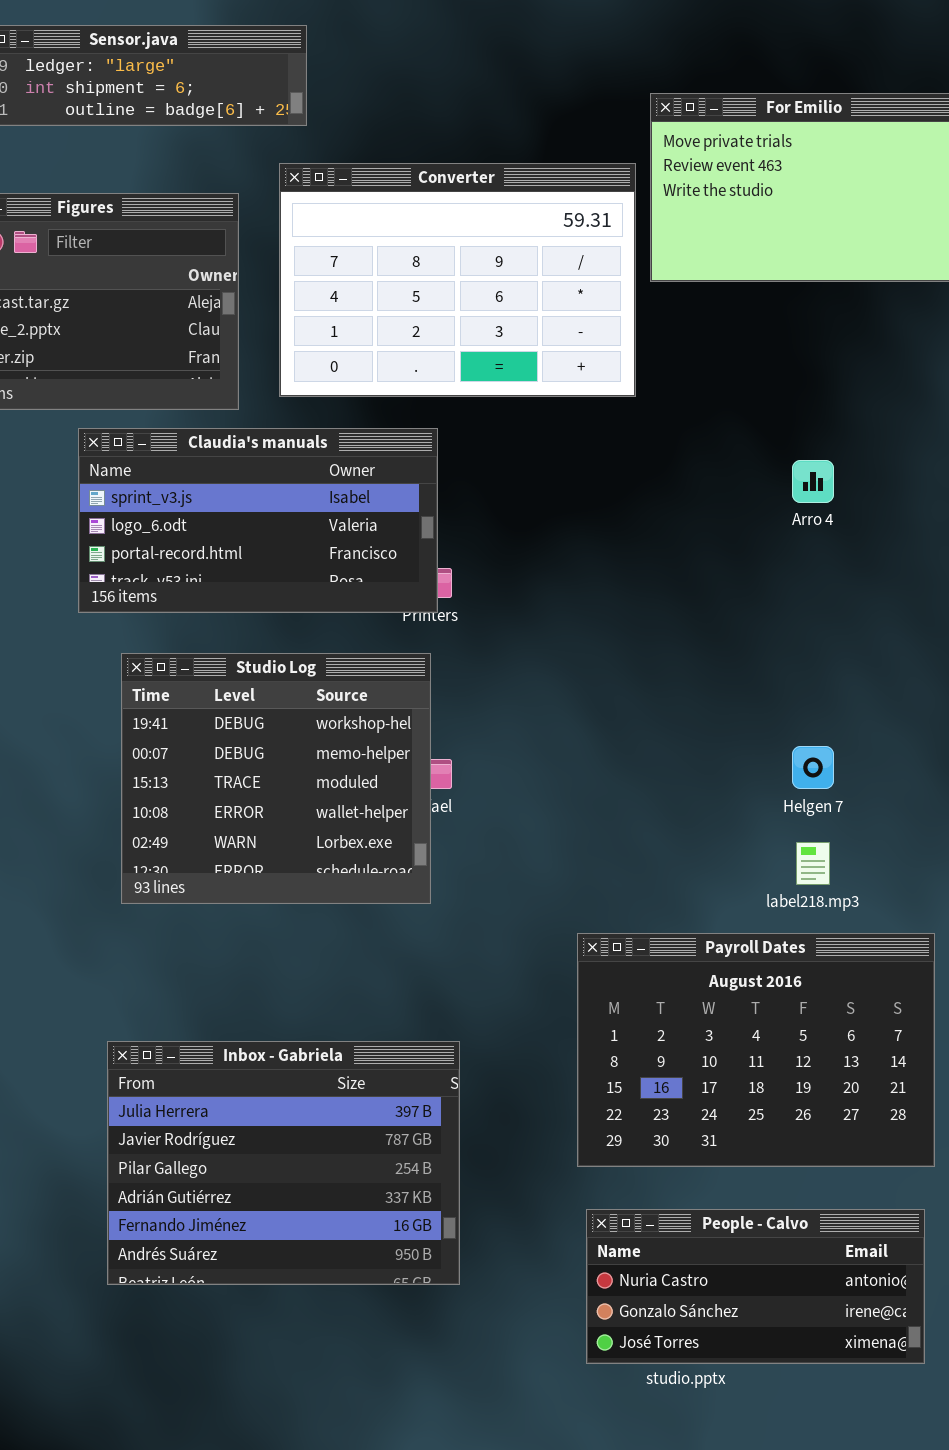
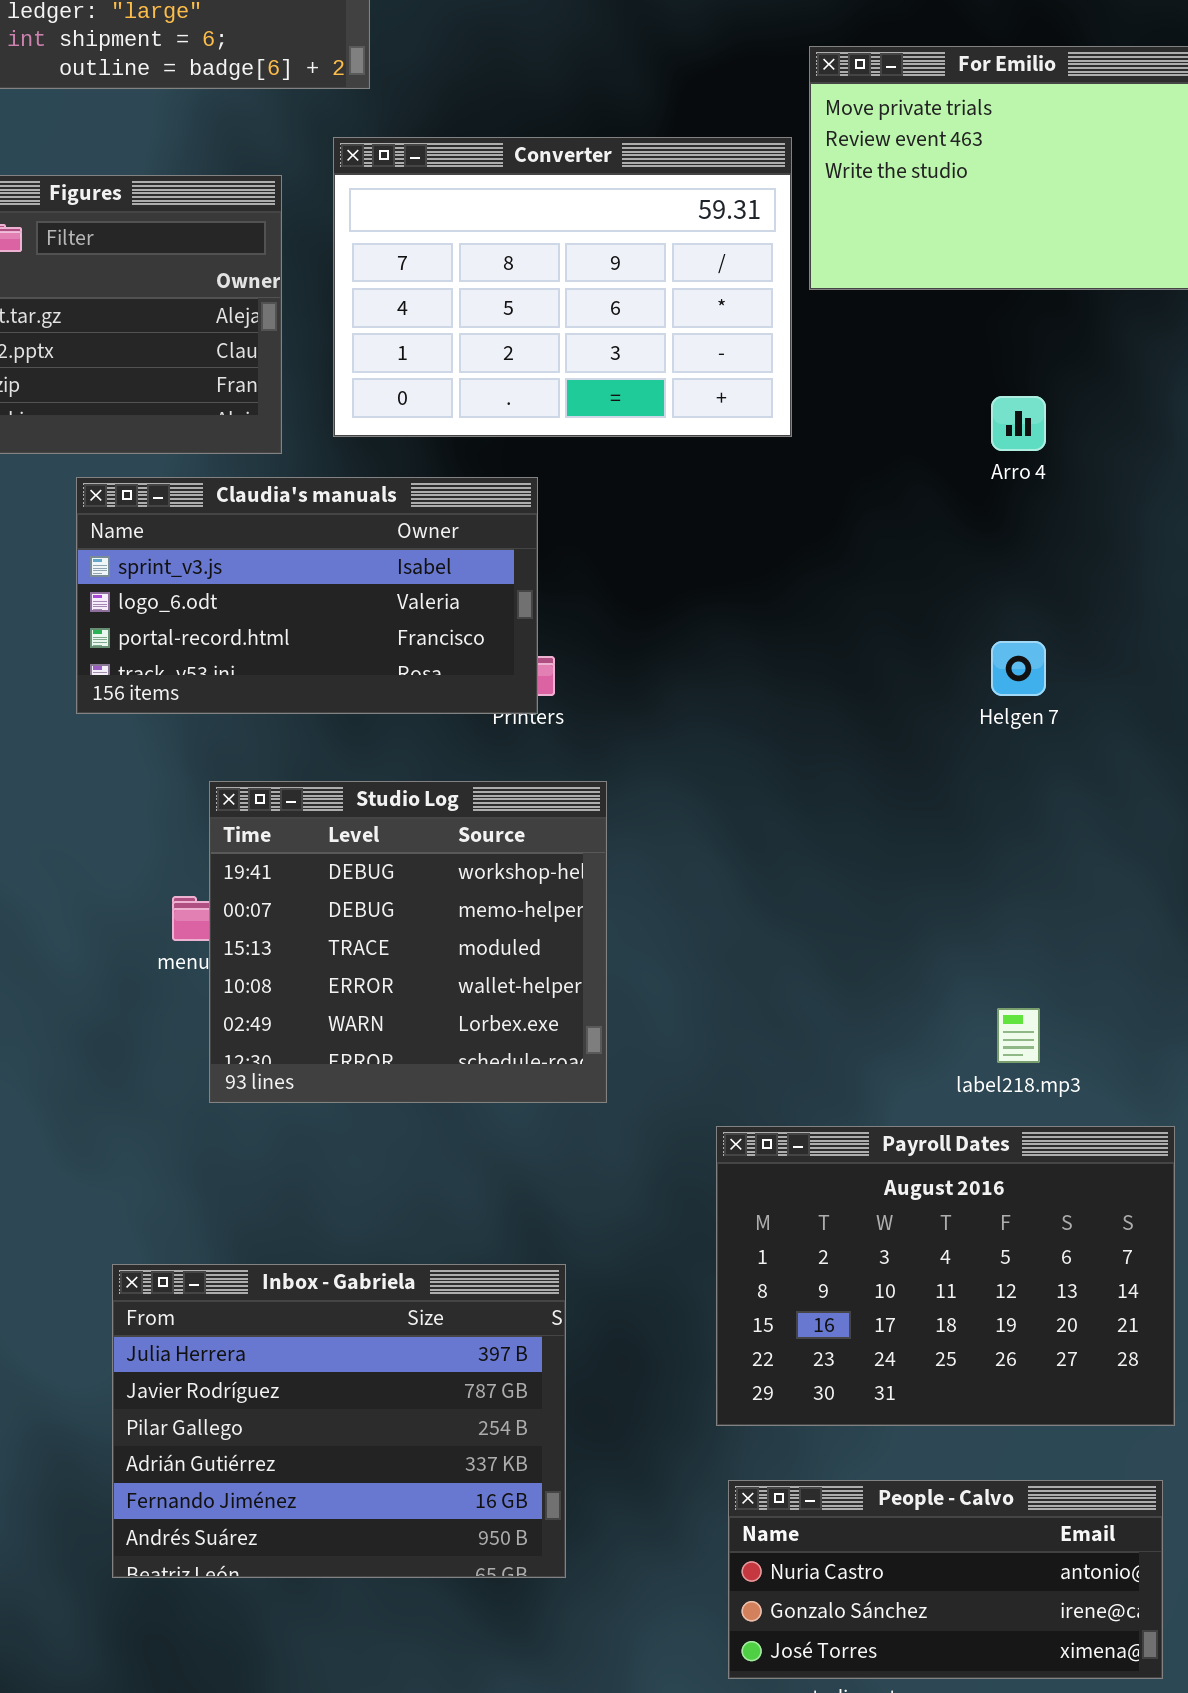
Arro 4: [792,460,834,503] -> [991,396,1046,451], moved
Studio Log: [121,653,431,904] -> [209,781,607,1103], moved
Helgen 7: [792,746,834,789] -> [991,641,1046,696], moved

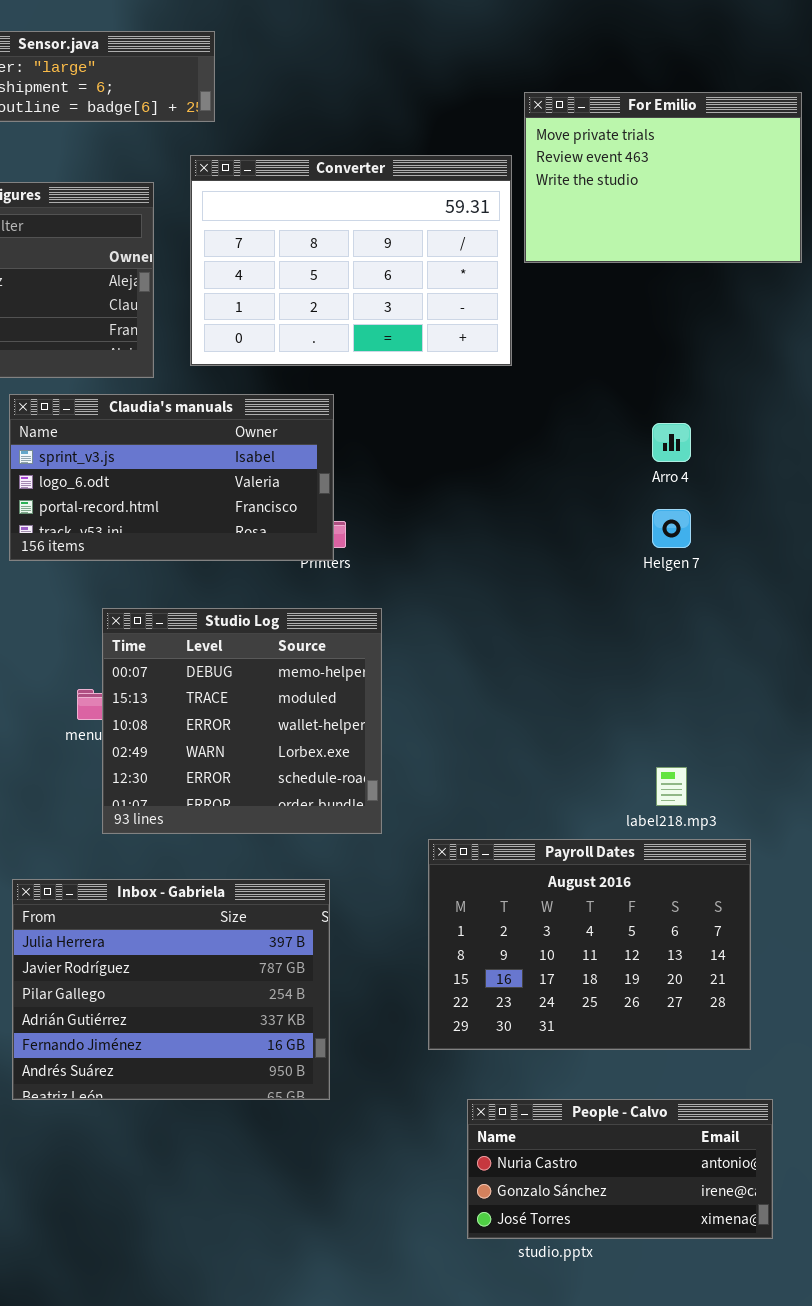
Arro 4: [991,396,1046,451] -> [652,423,691,462], moved
Studio Log: [209,781,607,1103] -> [102,608,382,834], scrolled down 1 row
Payroll Dates: [716,1126,1175,1426] -> [428,839,751,1050], moved
Inbox - Gabriela: [112,1264,566,1578] -> [12,879,330,1100], moved

